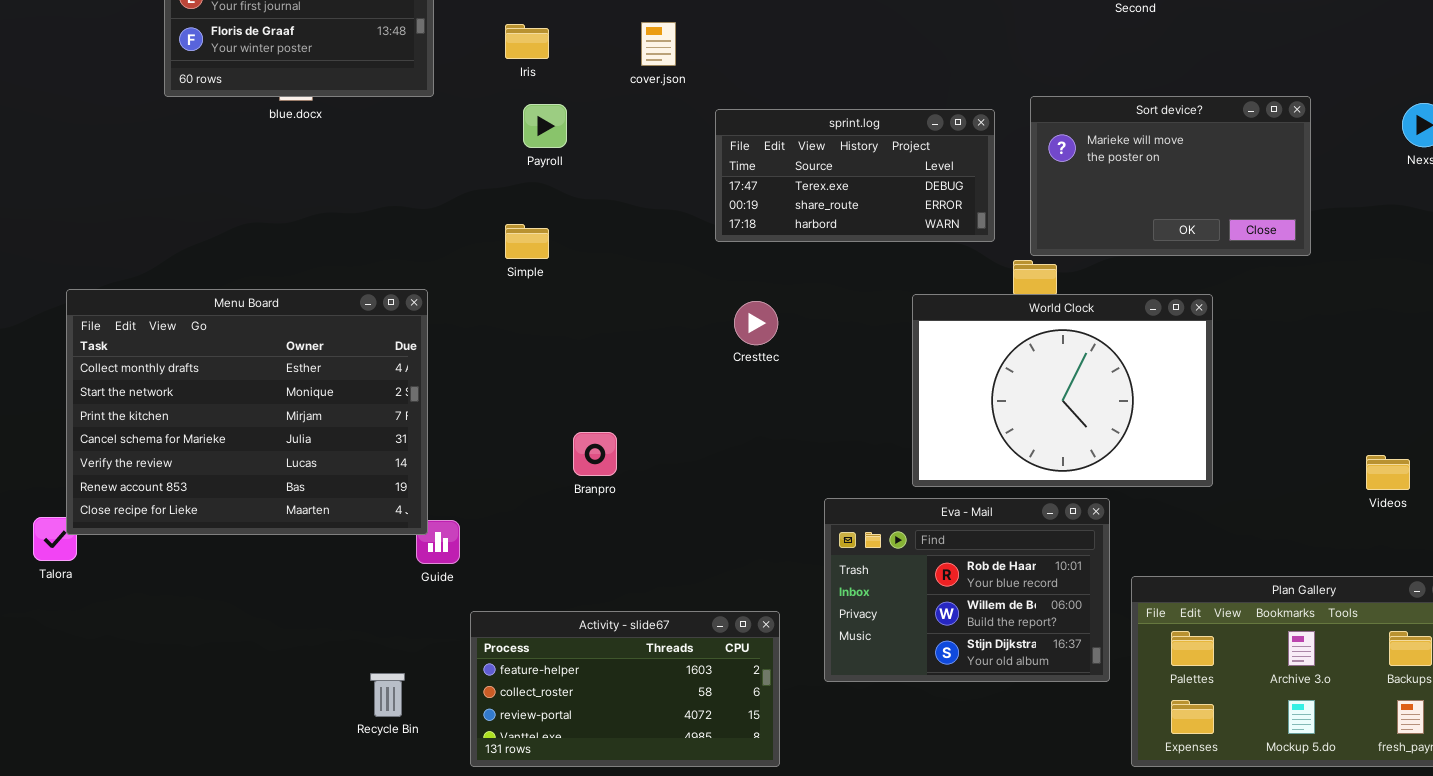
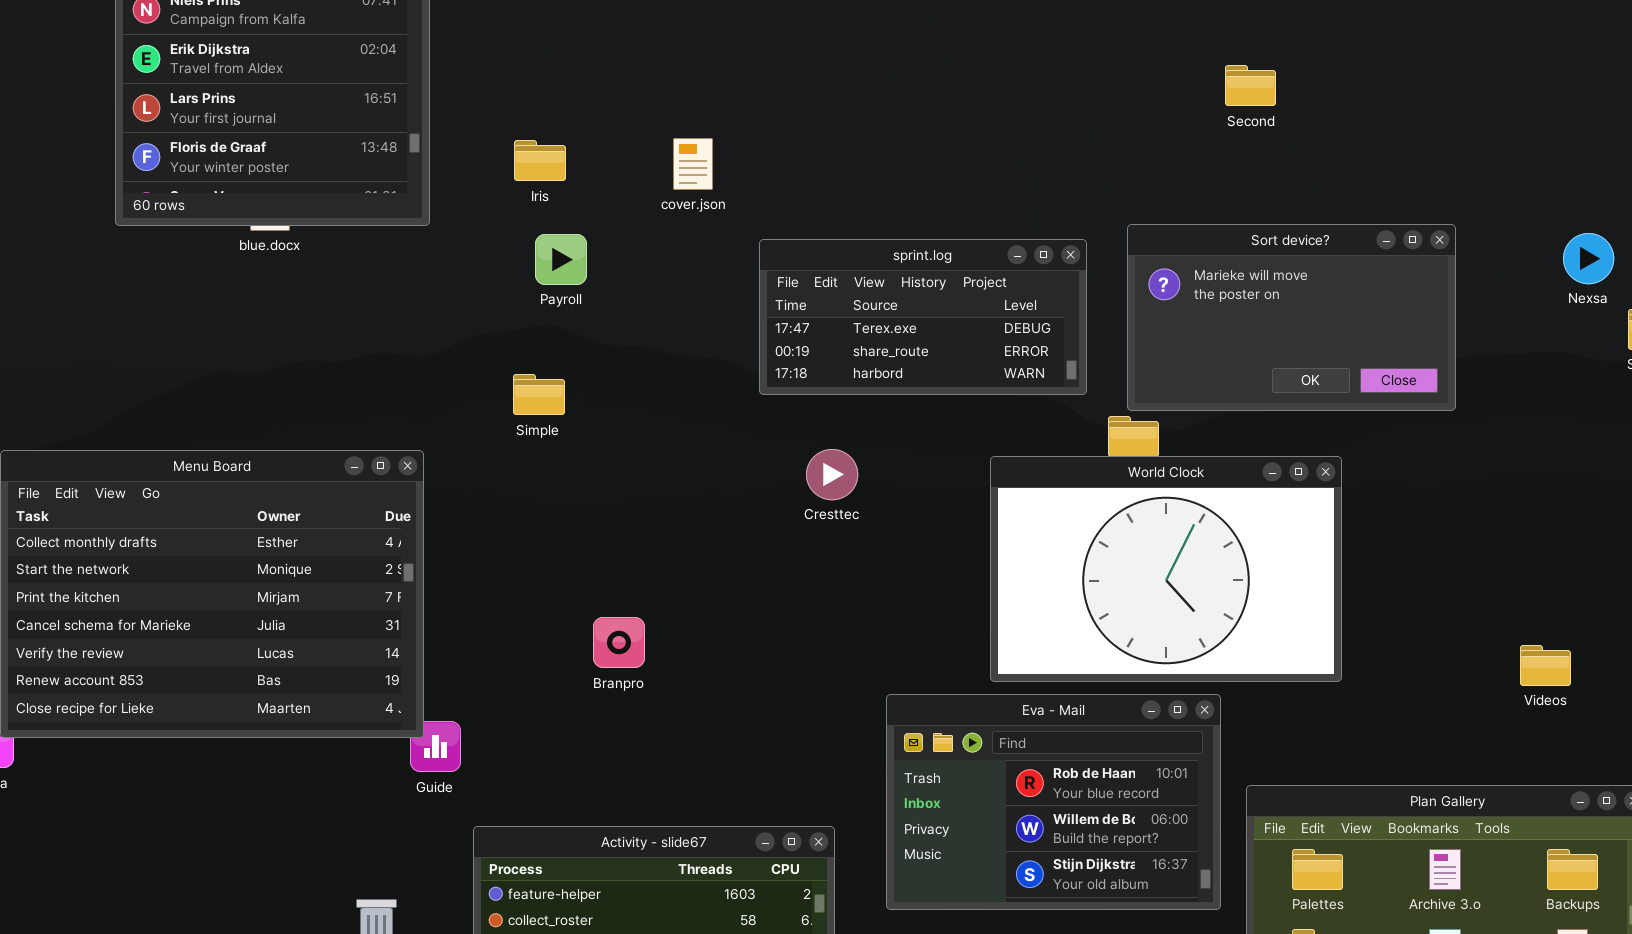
Cresttec: [734,301,778,345] -> [806,449,858,500], moved

